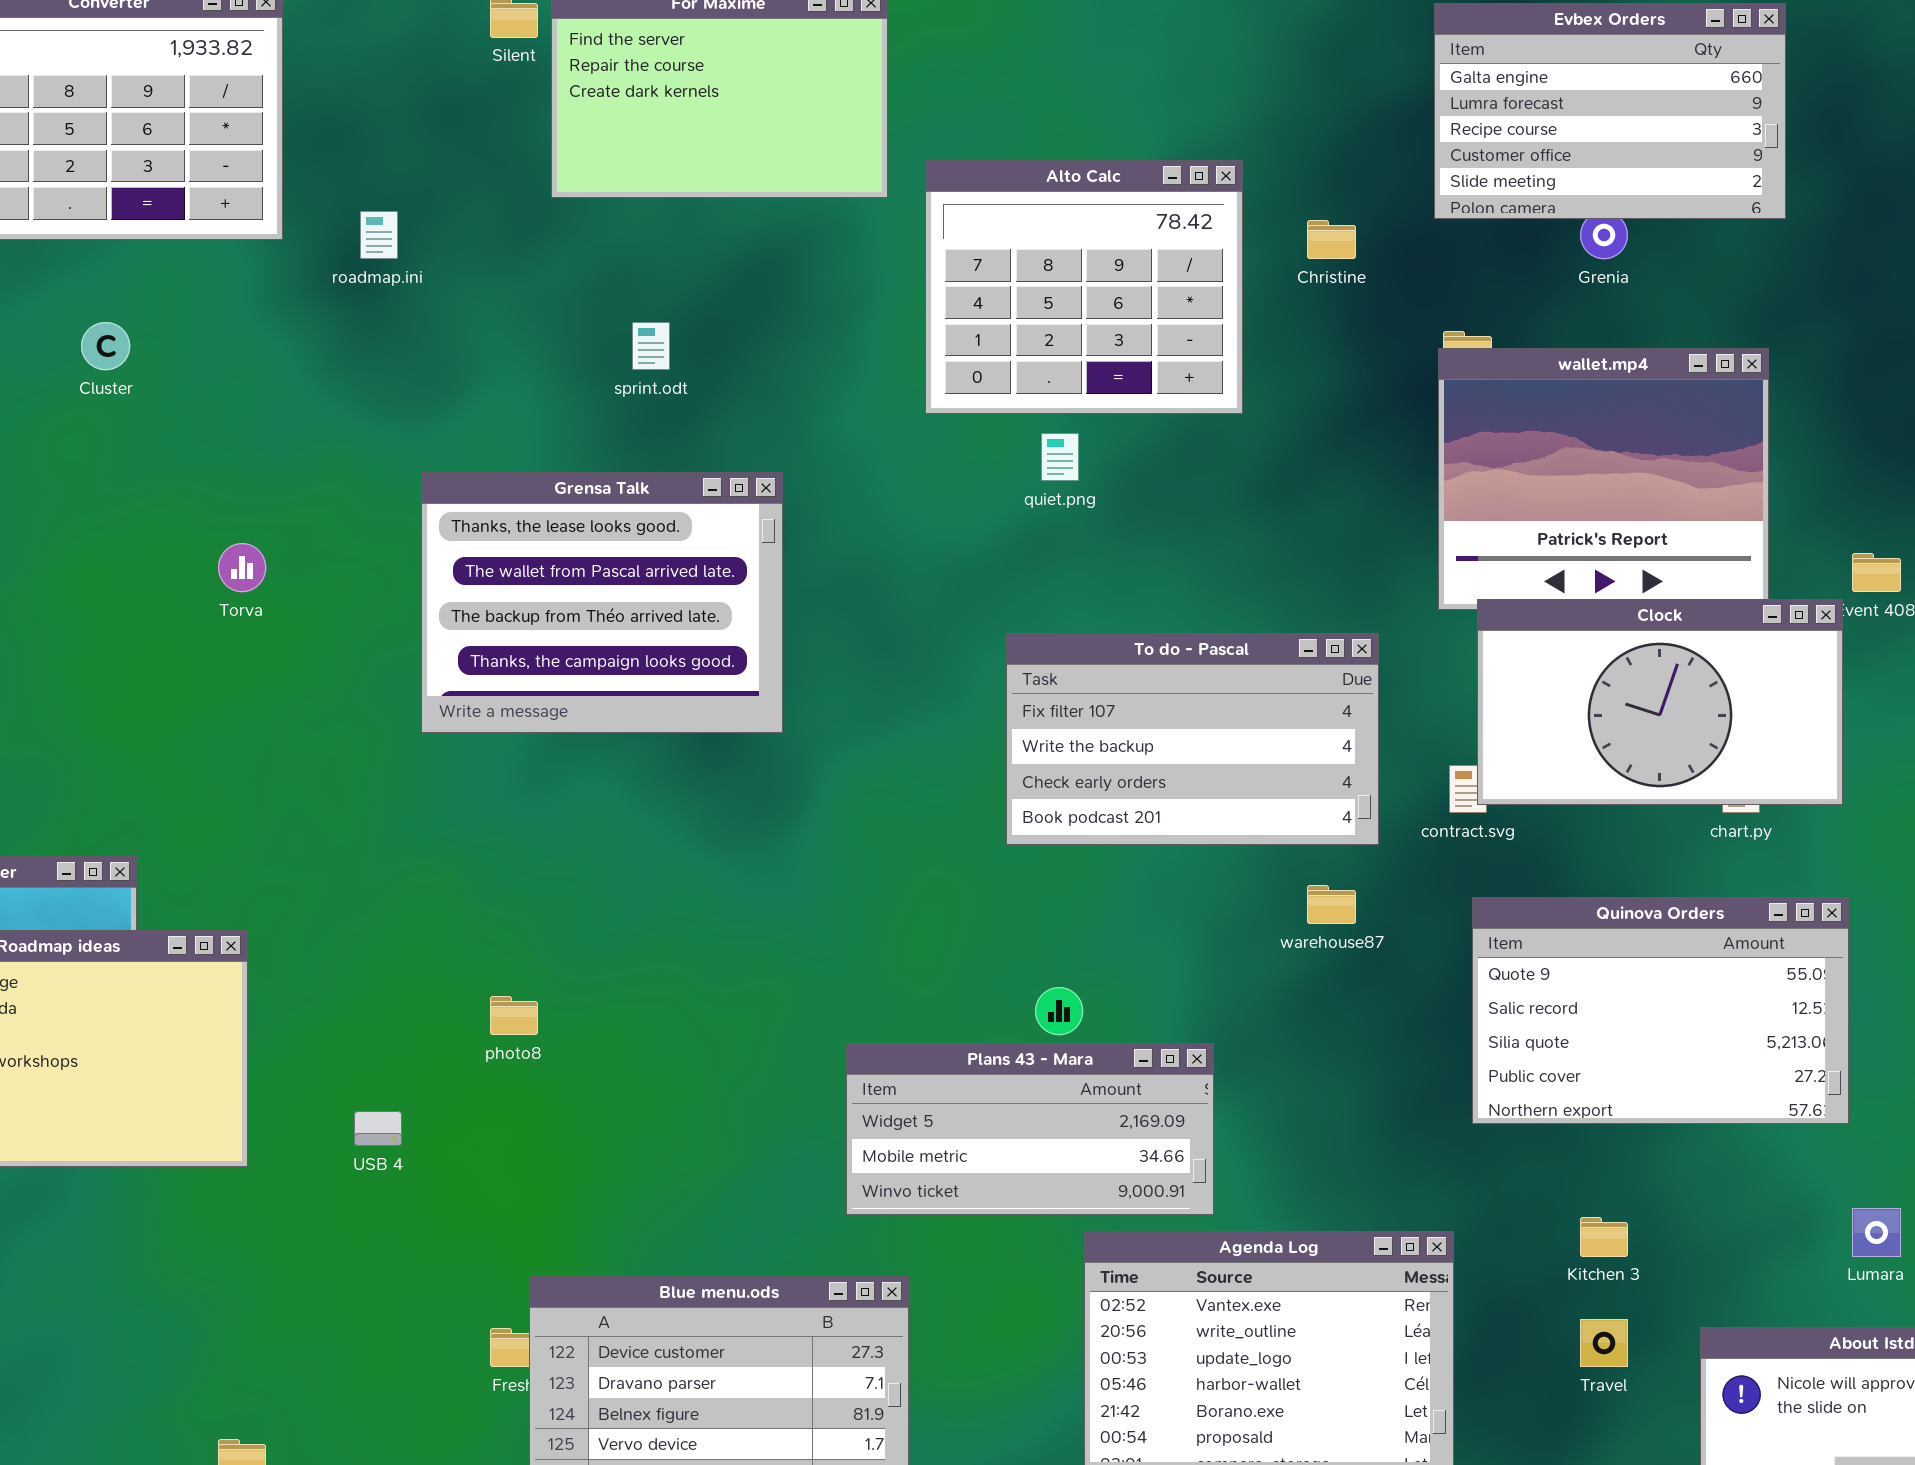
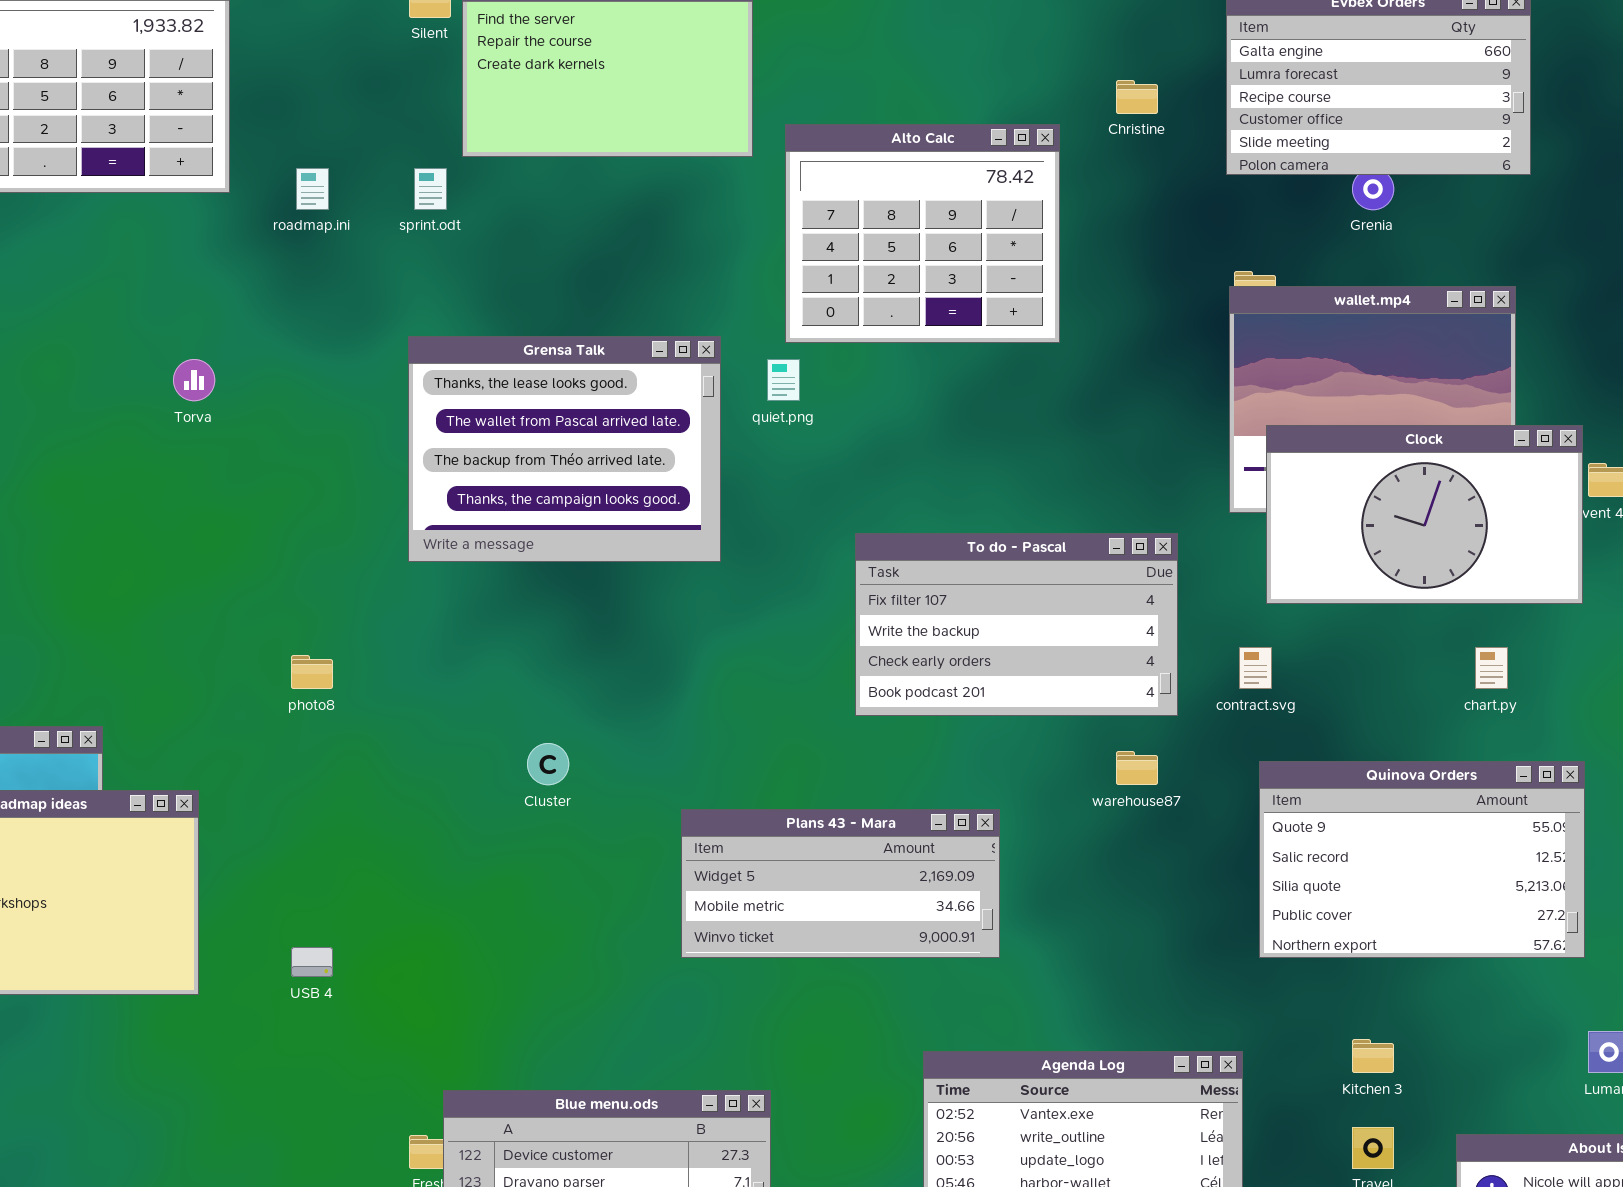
Christine: [1307,220,1356,259] -> [1116,80,1158,114], moved
Cluster: [81,322,130,370] -> [527,743,569,785], moved
sprint.odt: [632,322,670,370] -> [414,168,447,210], moved
quiet.png: [1041,433,1079,481] -> [767,359,800,401], moved
Grensa Talk: [421,472,783,733] -> [408,336,721,562], moved
Torva: [218,543,266,592] -> [173,359,215,401], moved
Clock: [1477,599,1843,805] -> [1266,425,1583,604], moved
photo8: [490,996,538,1035] -> [291,655,333,689], moved
Plans 43 - Mara: [846,1043,1214,1215] -> [681,809,1000,958], moved

